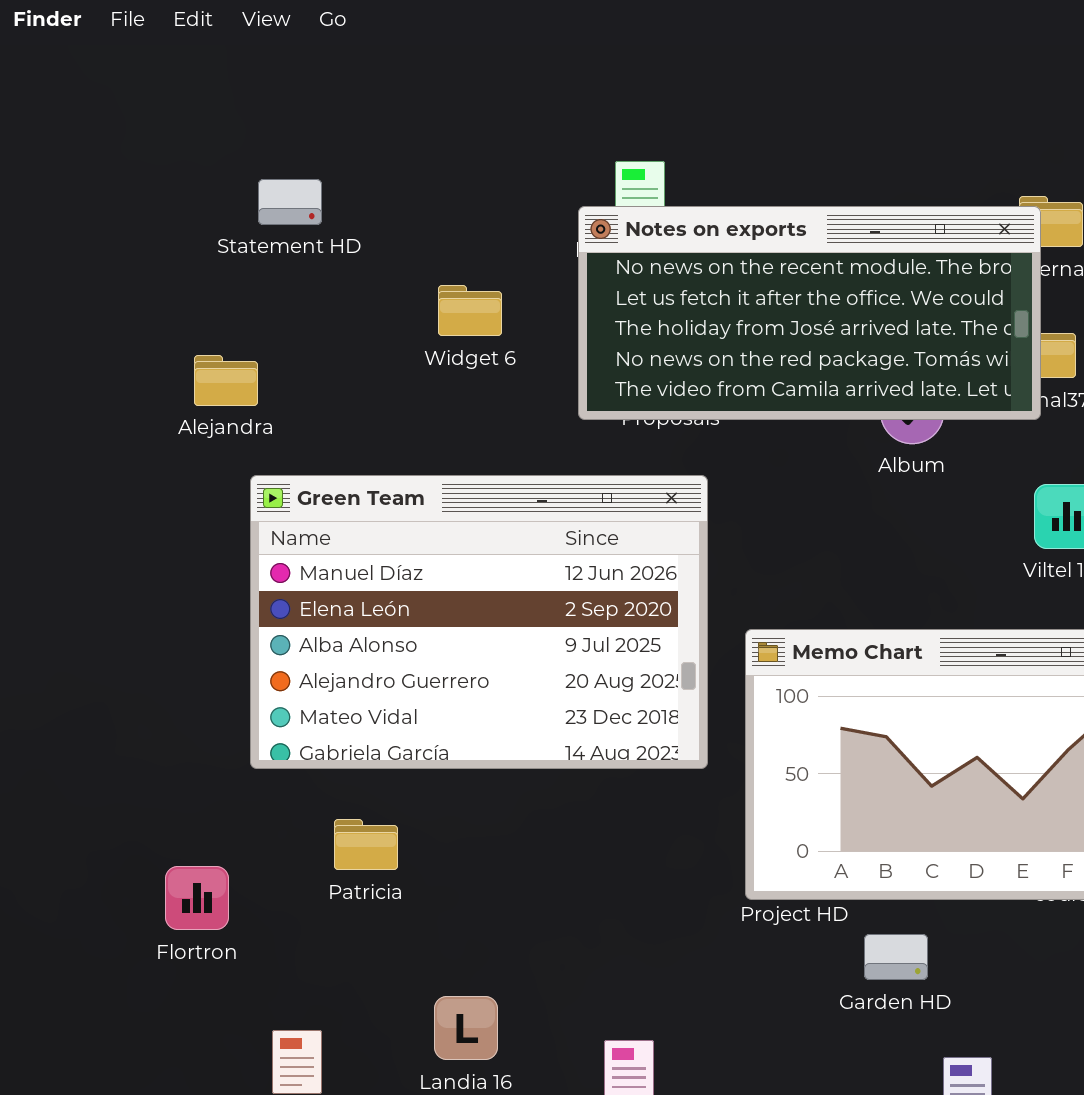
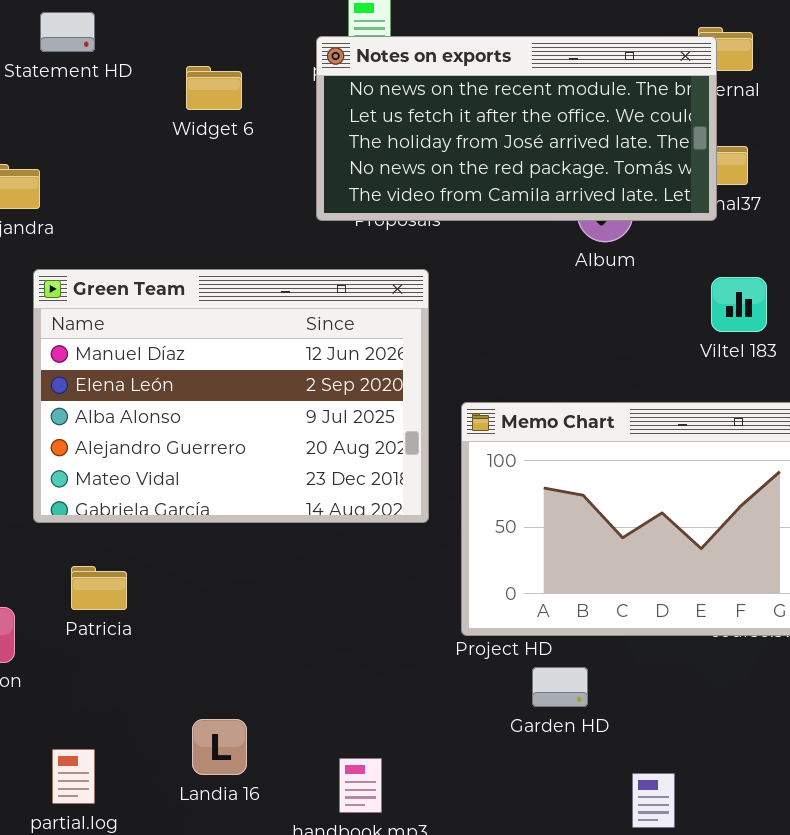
Widget 6: [438,285,502,336] -> [186,66,242,110], moved
Patricia: [334,819,398,870] -> [71,566,127,610], moved
Garden HD: [864,934,928,980] -> [532,667,588,707], moved

